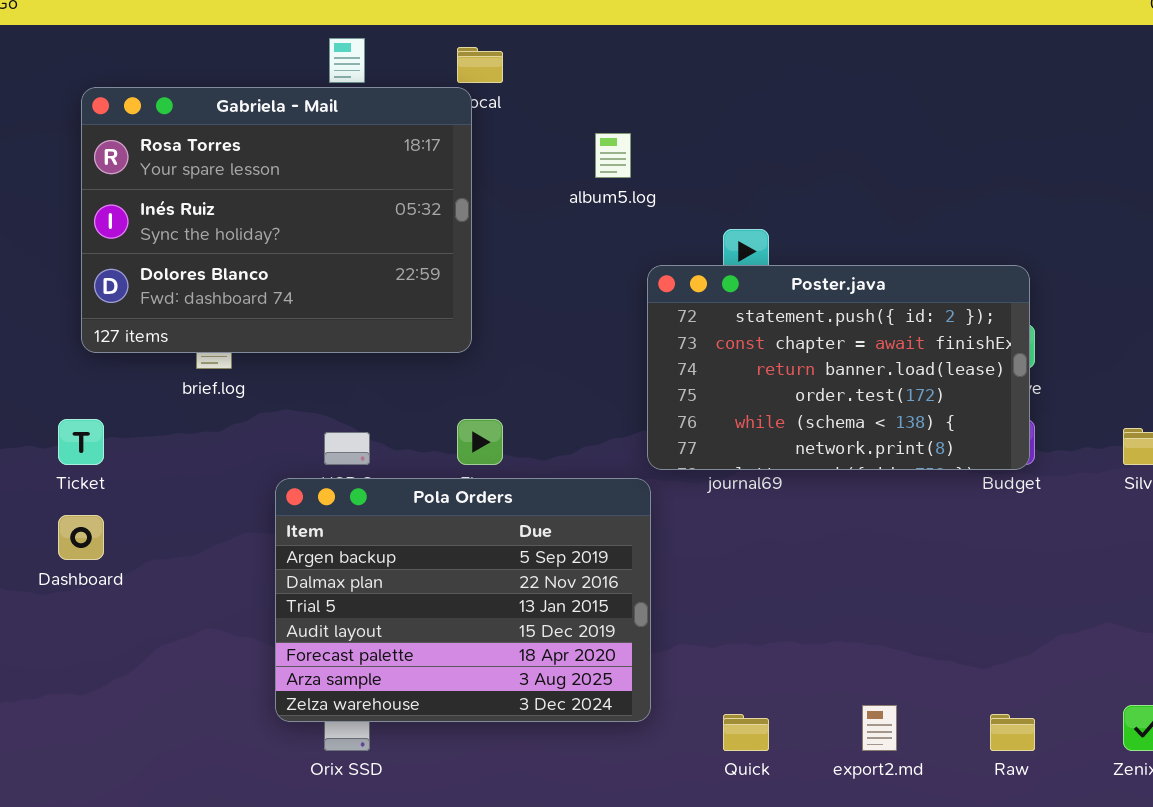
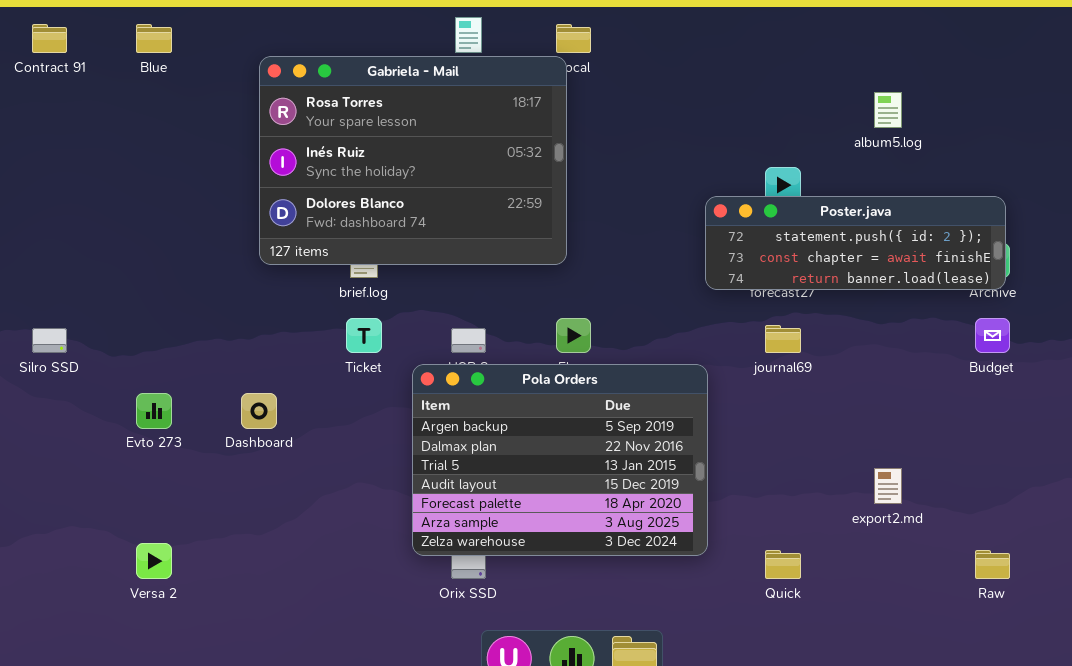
album5.log: [595,133,631,178] -> [874,92,902,128], moved
Poster.java: [647,265,1030,470] -> [705,196,1006,290], resized
Ticket: [58,419,104,465] -> [346,318,382,353], moved
export2.md: [862,705,897,751] -> [874,468,902,504], moved

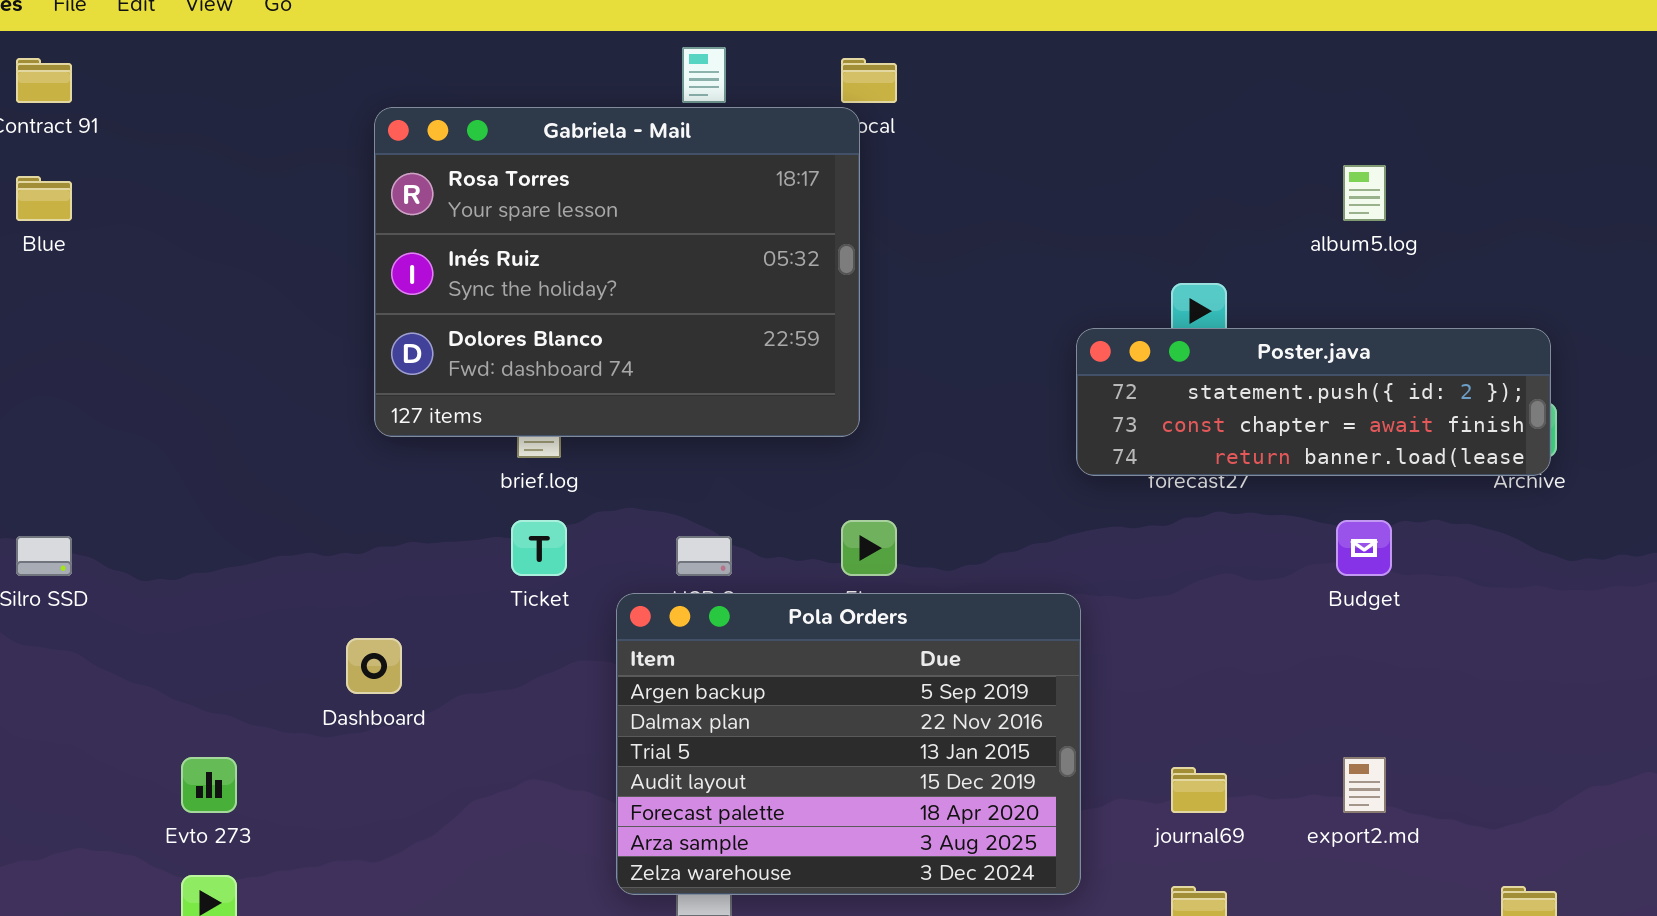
Blue: [136,24,172,53] -> [16,176,72,221], moved
Budget: [975,318,1010,353] -> [1336,520,1392,576], moved
journal69: [765,325,801,353] -> [1171,767,1227,813], moved
Evto 273: [136,393,172,429] -> [181,757,237,813], moved

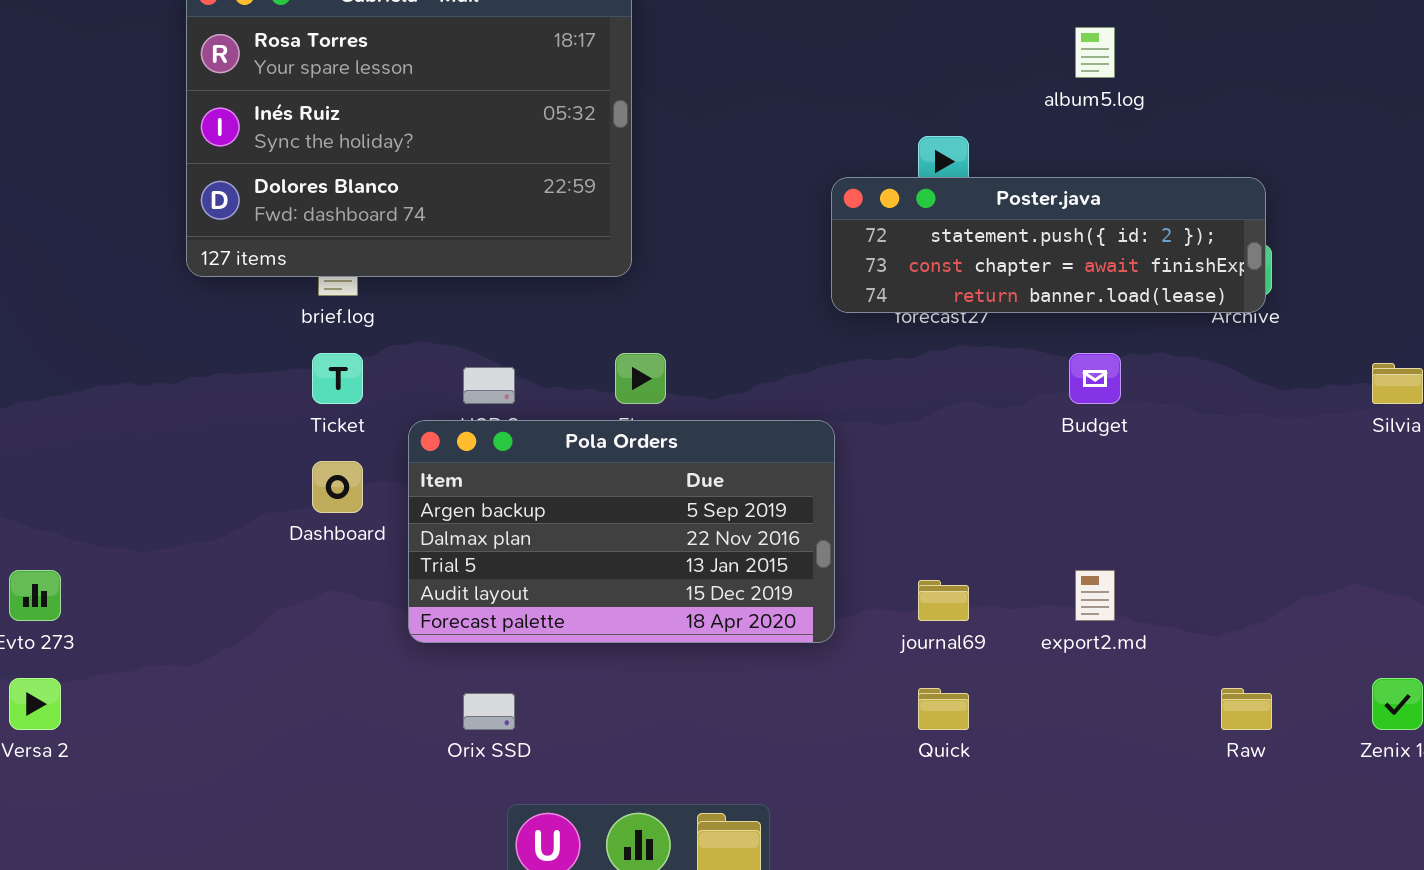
Pola Orders: [616,593,1081,895] -> [408,420,835,643], resized
Dashboard: [346,638,402,694] -> [312,461,363,513], moved

